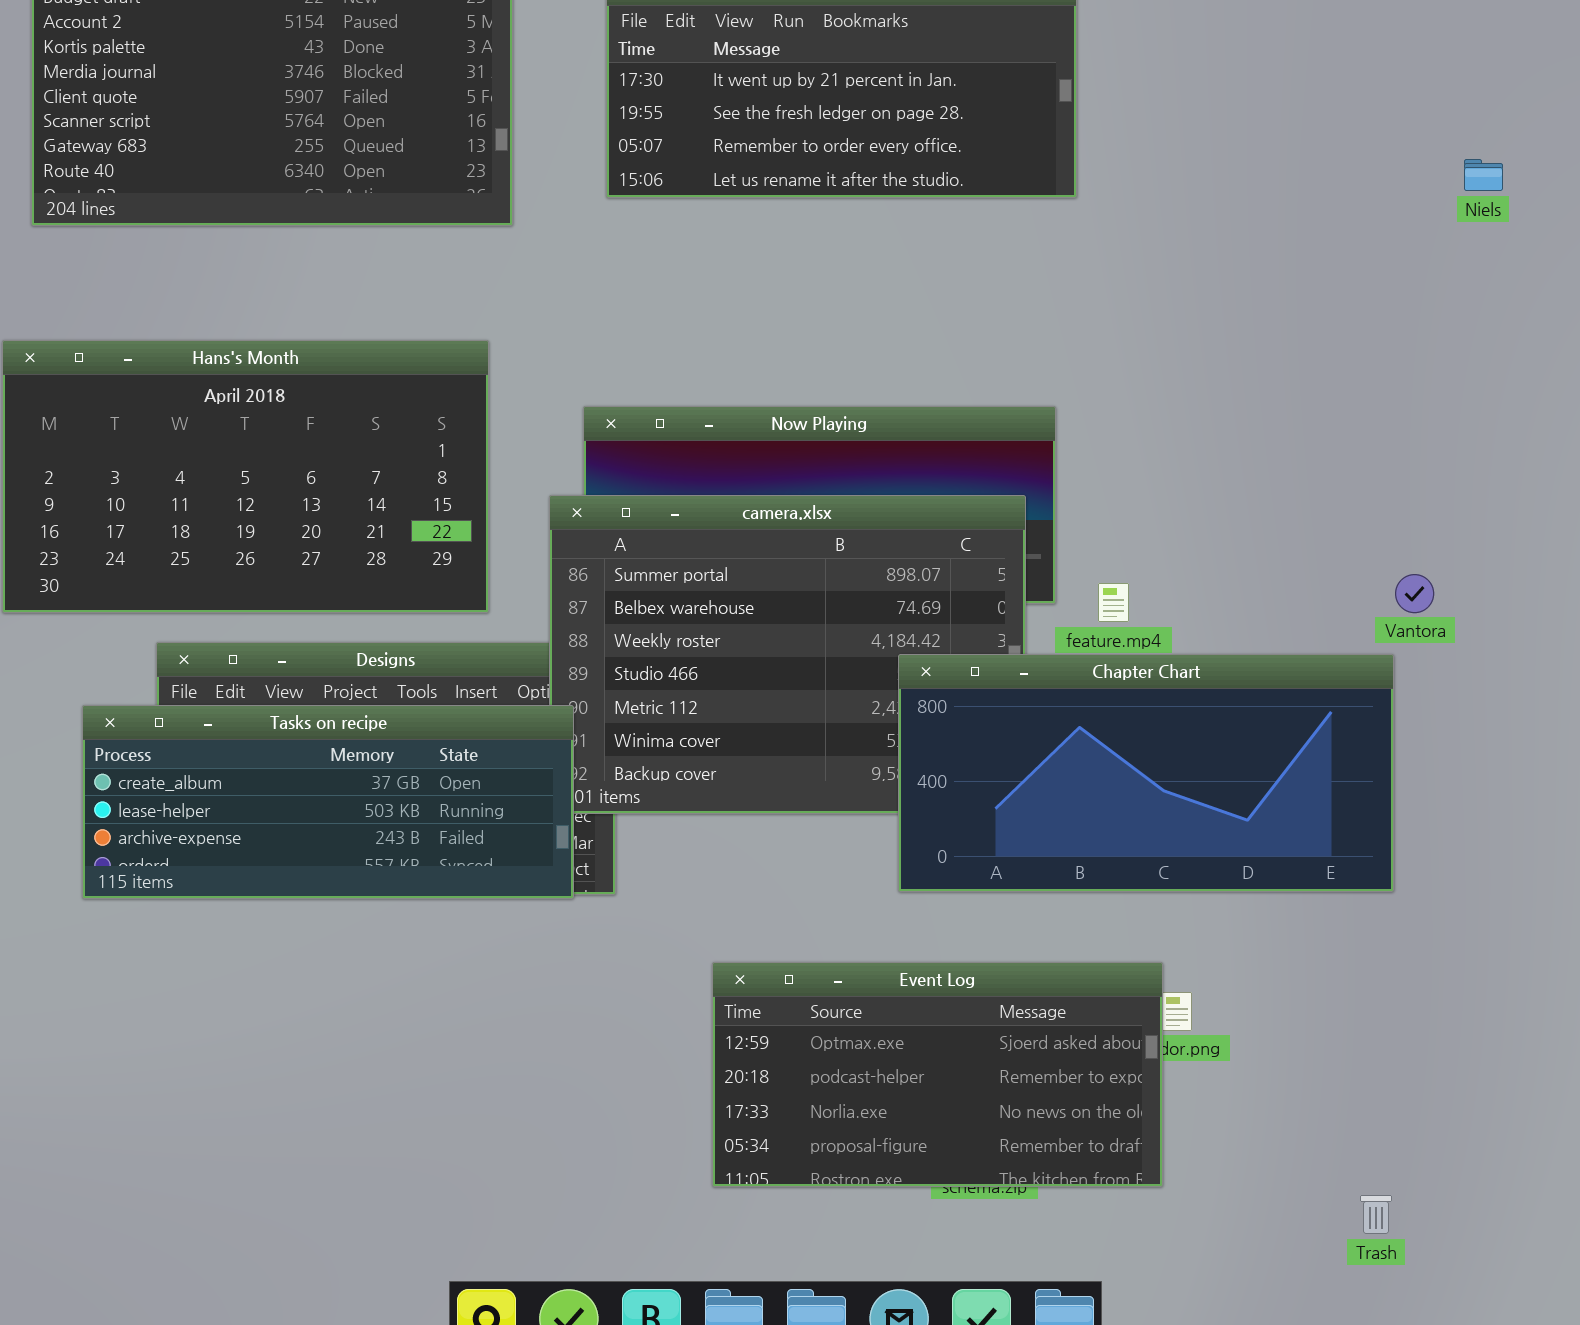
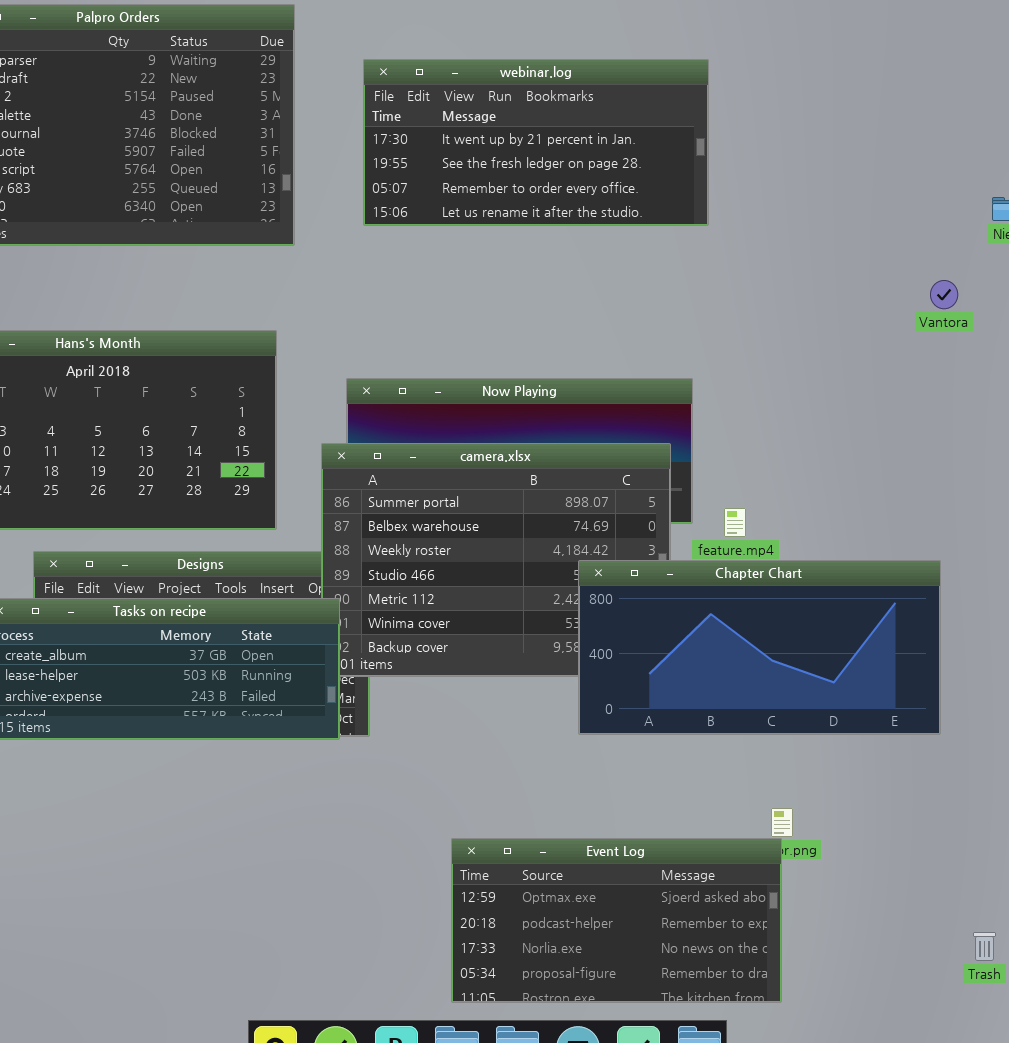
Vantora: [1395,574,1434,613] -> [930,280,958,309], moved
Event Log: [712,962,1163,1187] -> [451,838,782,1003], moved
Trash: [1360,1195,1392,1234] -> [973,932,996,961], moved

